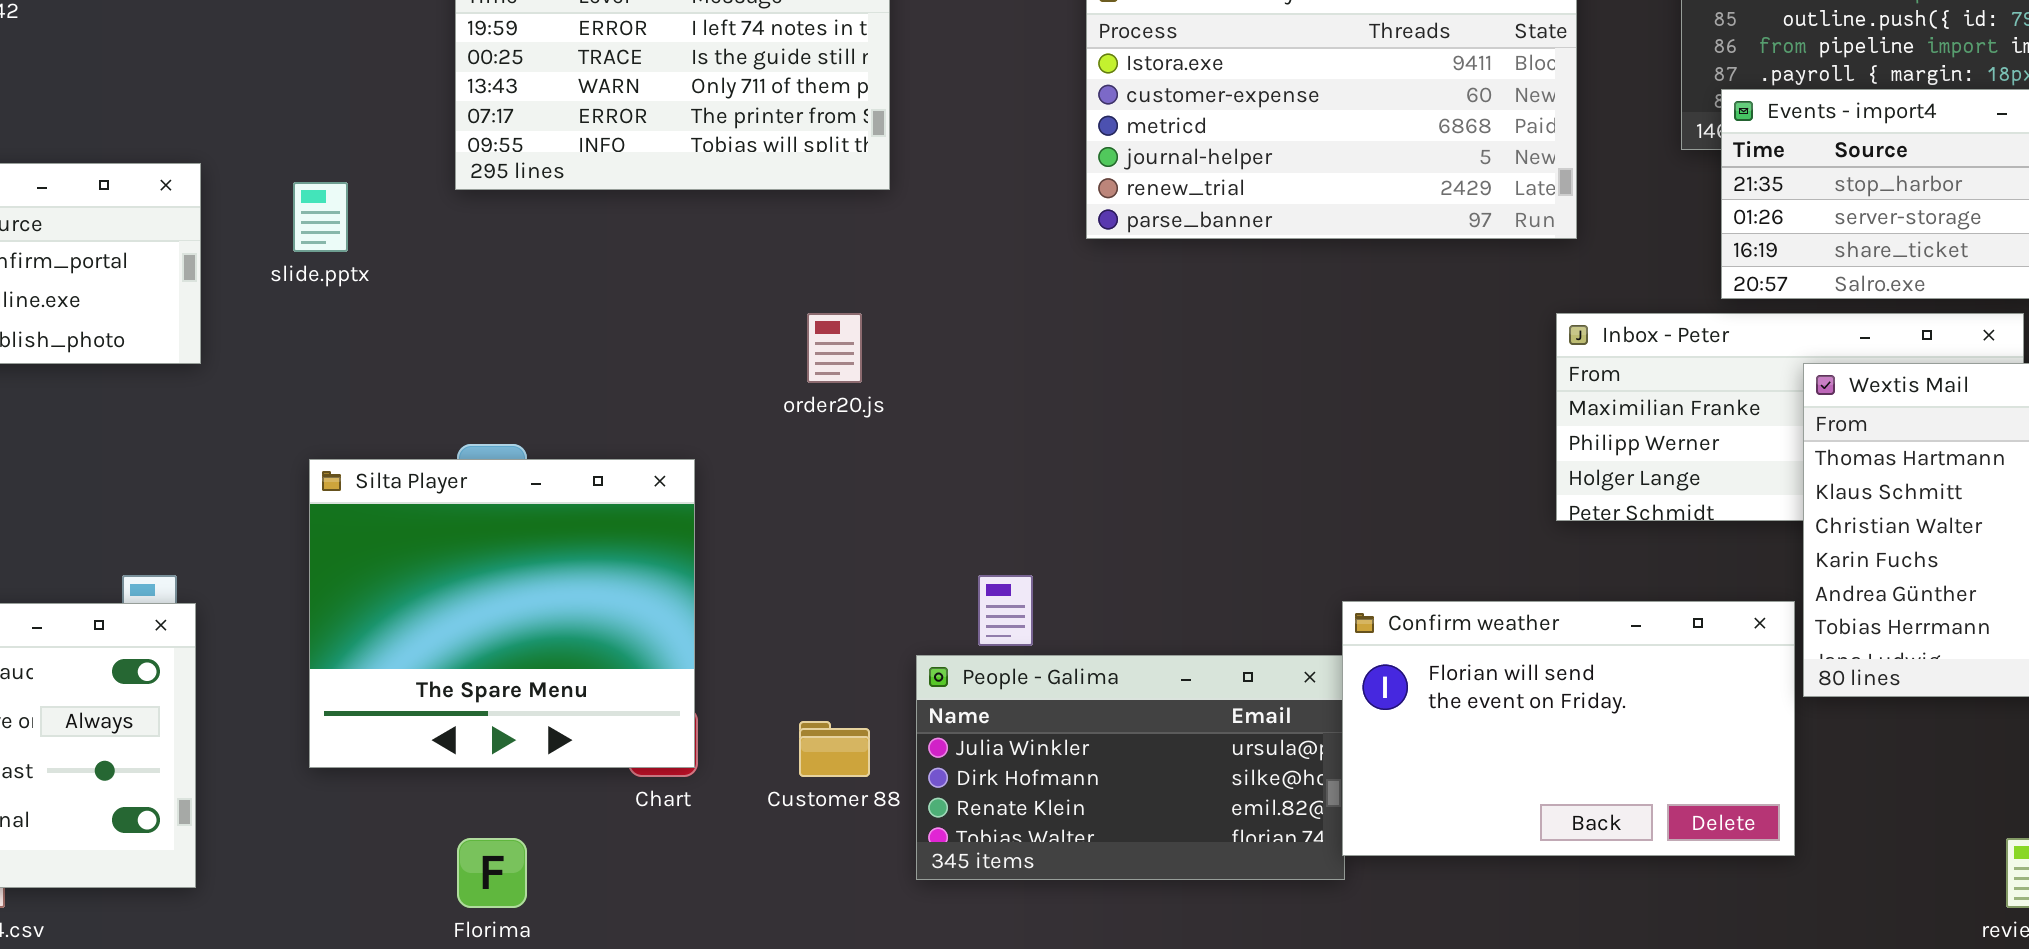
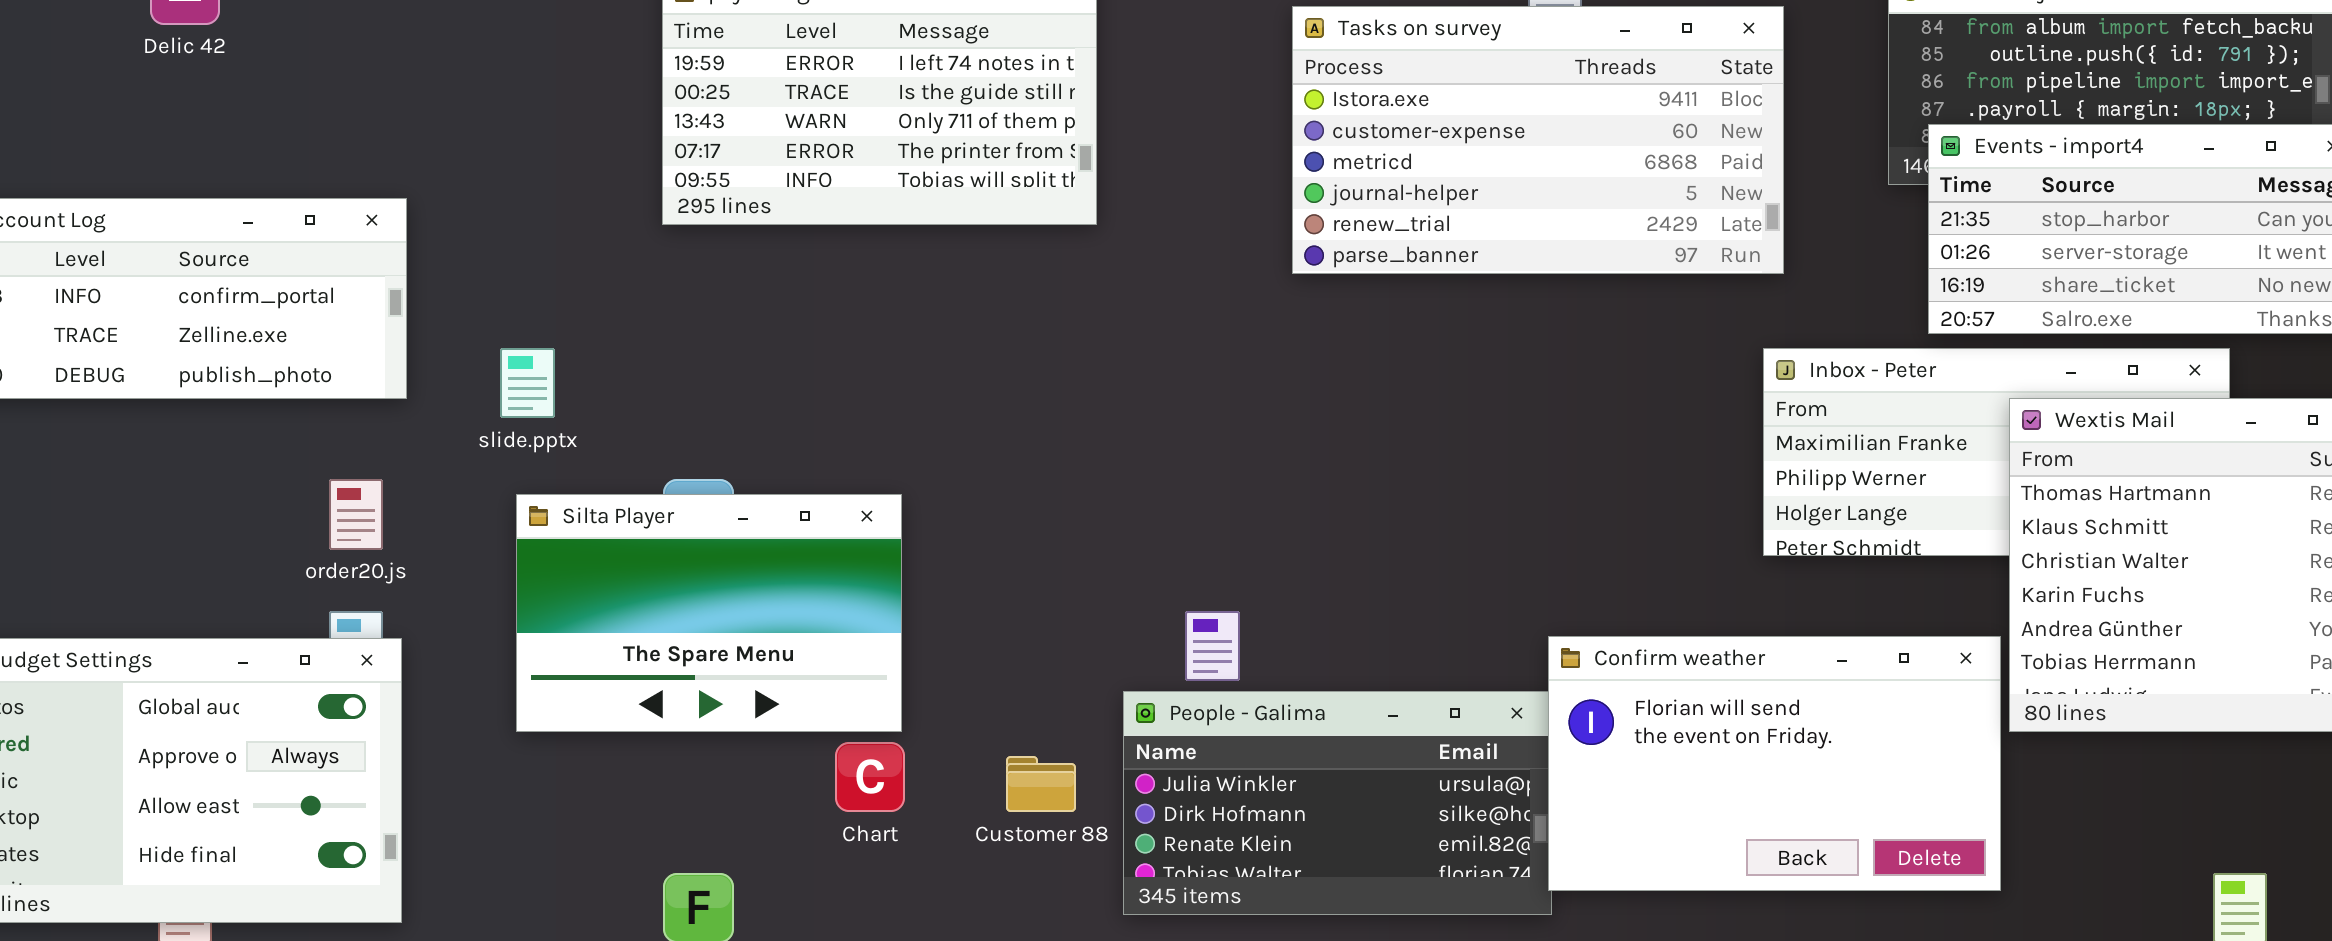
slide.pptx: [293,182,348,252] -> [500,348,555,418], moved
order20.js: [807,313,862,383] -> [329,479,383,550], moved
Silta Player: [309,459,695,768] -> [516,494,902,732], resized

